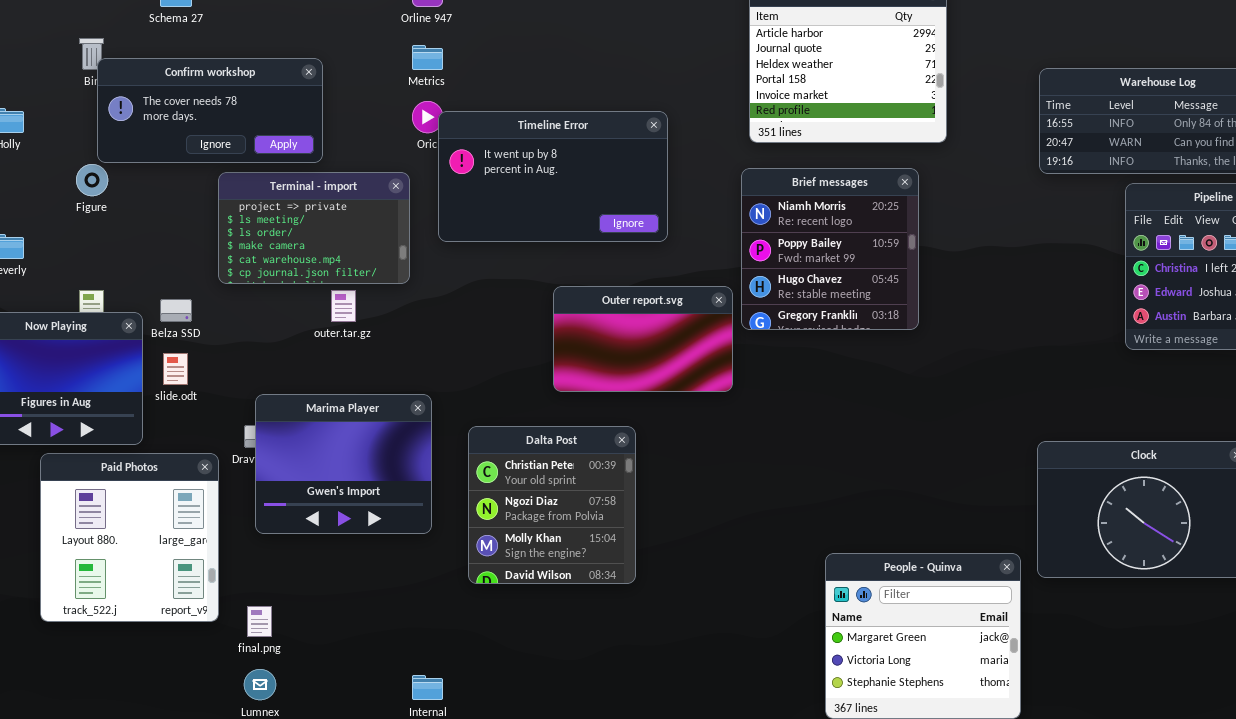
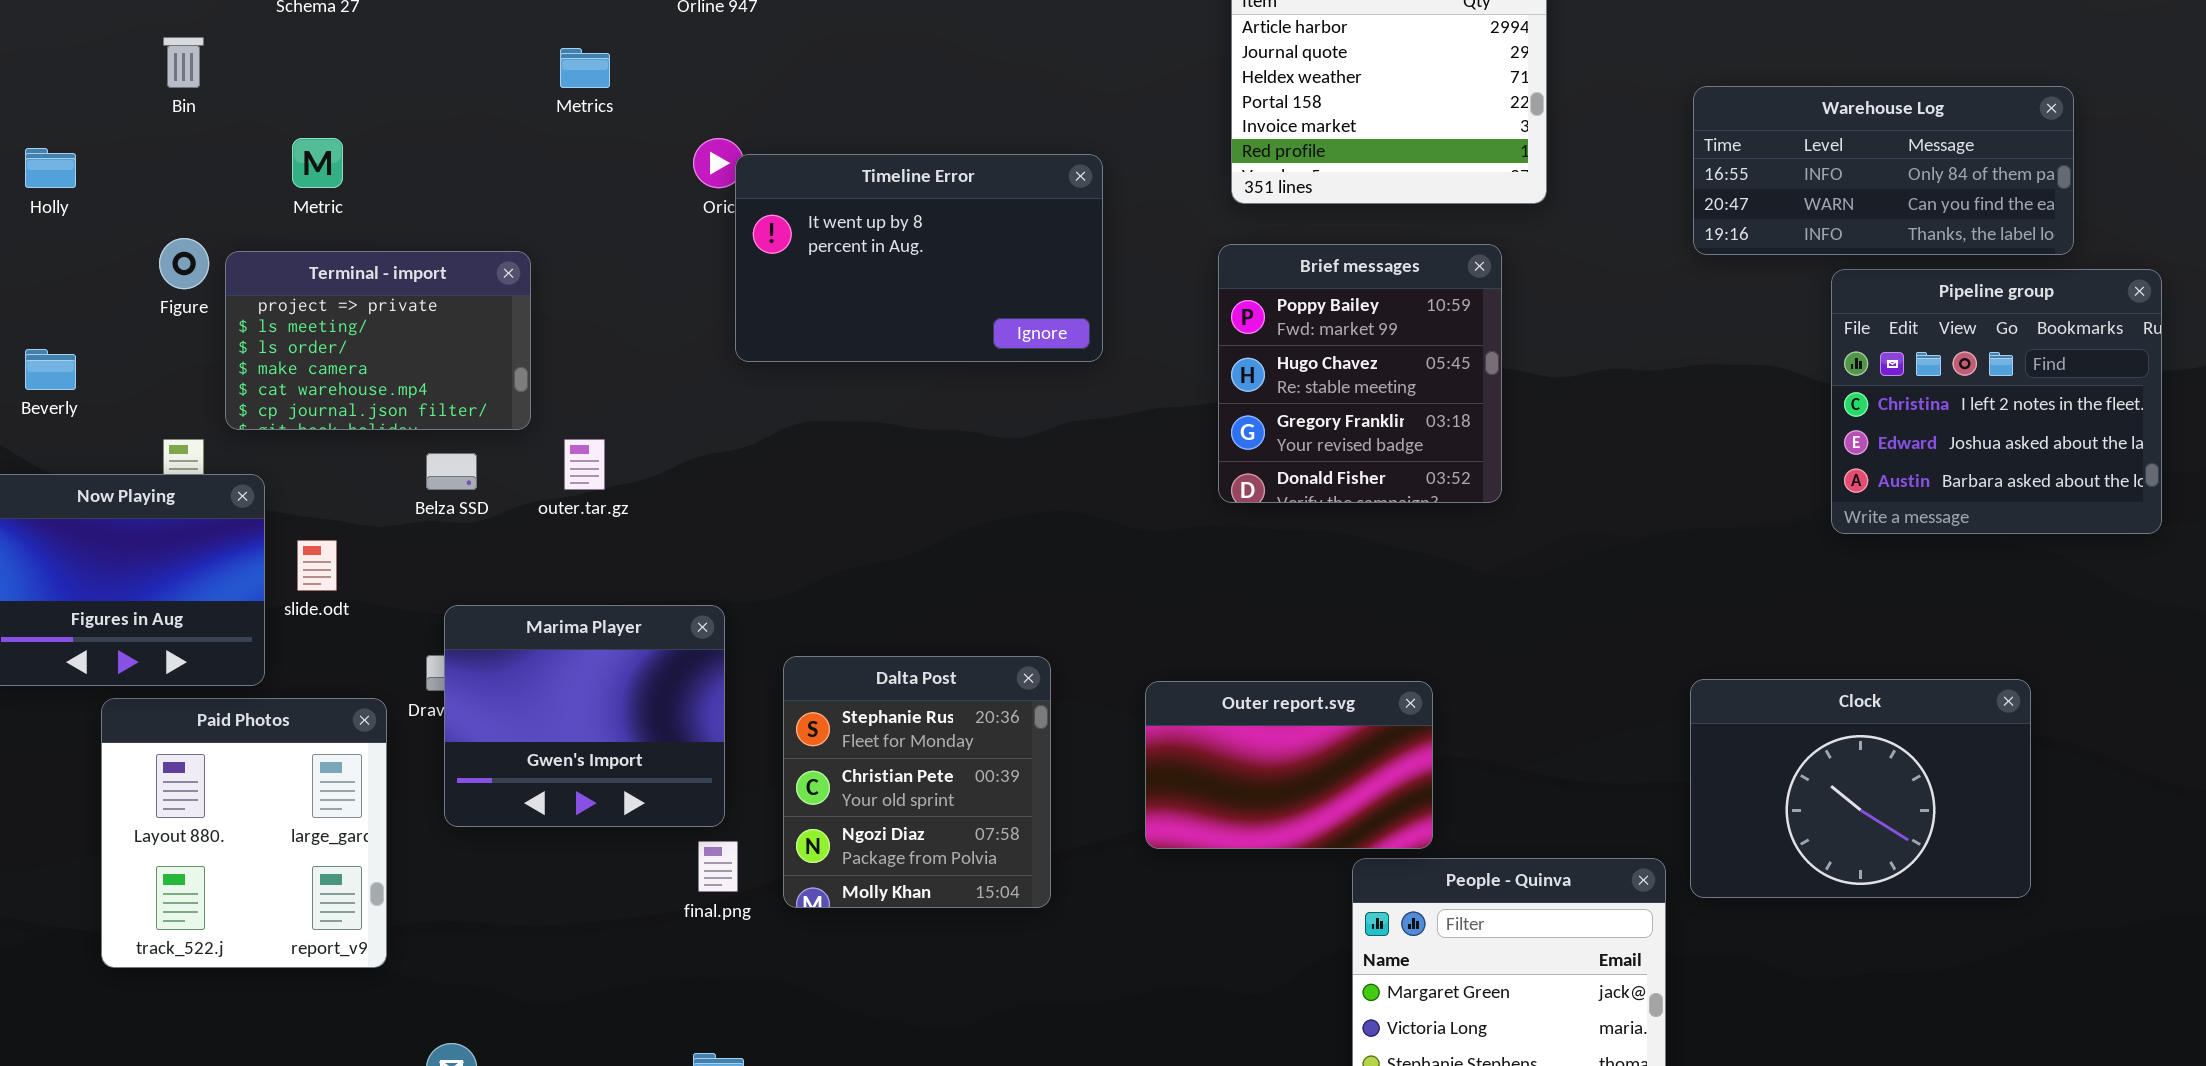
Metrics: [412,45,443,70] -> [560,48,610,88], moved
Confirm workshop: [97,58,323,163] -> none, closed
Brief messages: [741,168,919,330] -> [1218,244,1502,503], scrolled down 1 row
Terminal - import: [218,172,410,284] -> [225,251,531,430], moved
Outer report.svg: [553,286,733,392] -> [1145,681,1433,849], moved
Belza SSD: [160,299,192,322] -> [426,453,477,490], moved
Dalta Post: [468,426,636,584] -> [783,656,1051,908], scrolled up 1 row
final.png: [247,606,272,637] -> [698,841,738,892], moved

